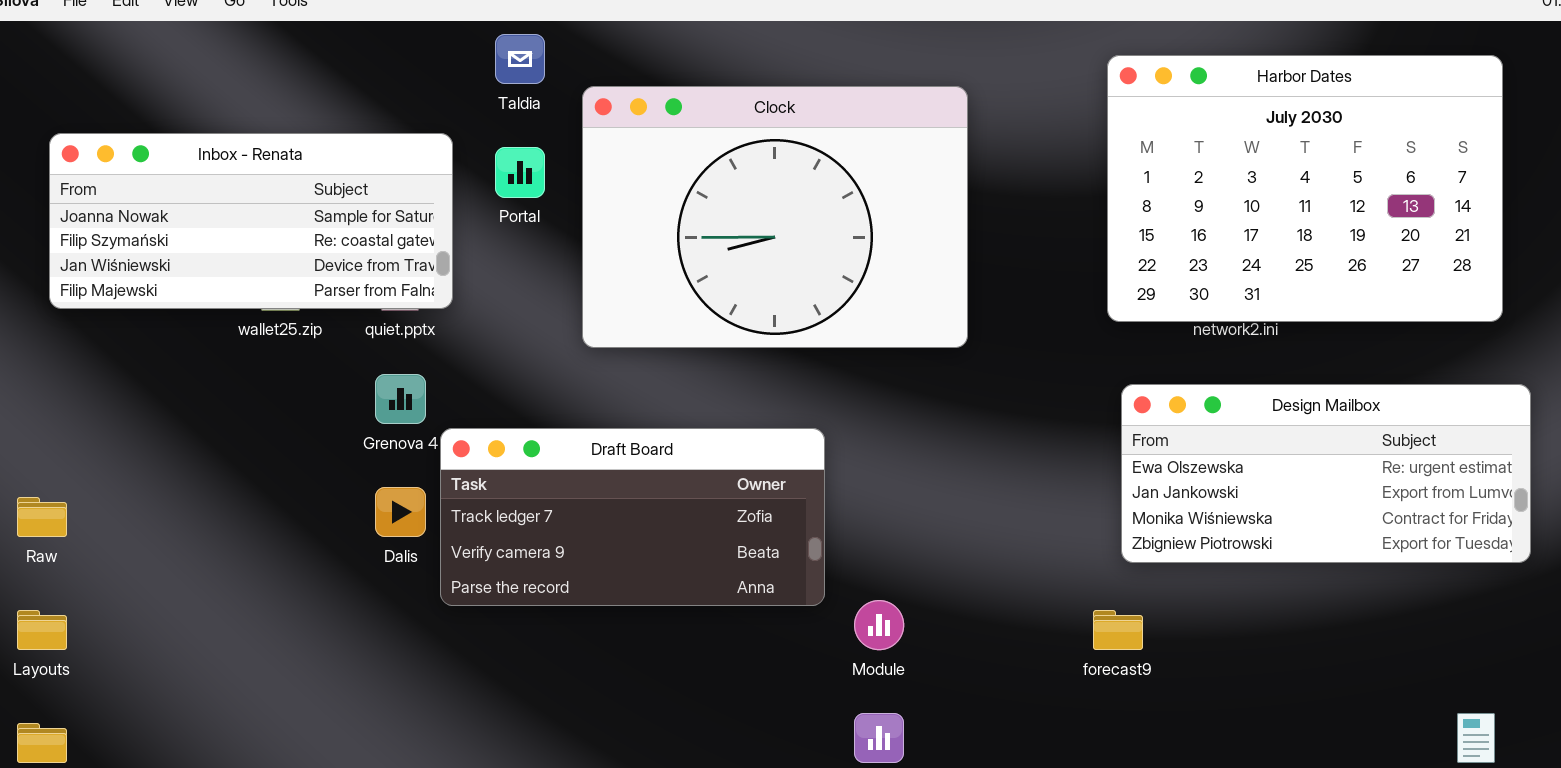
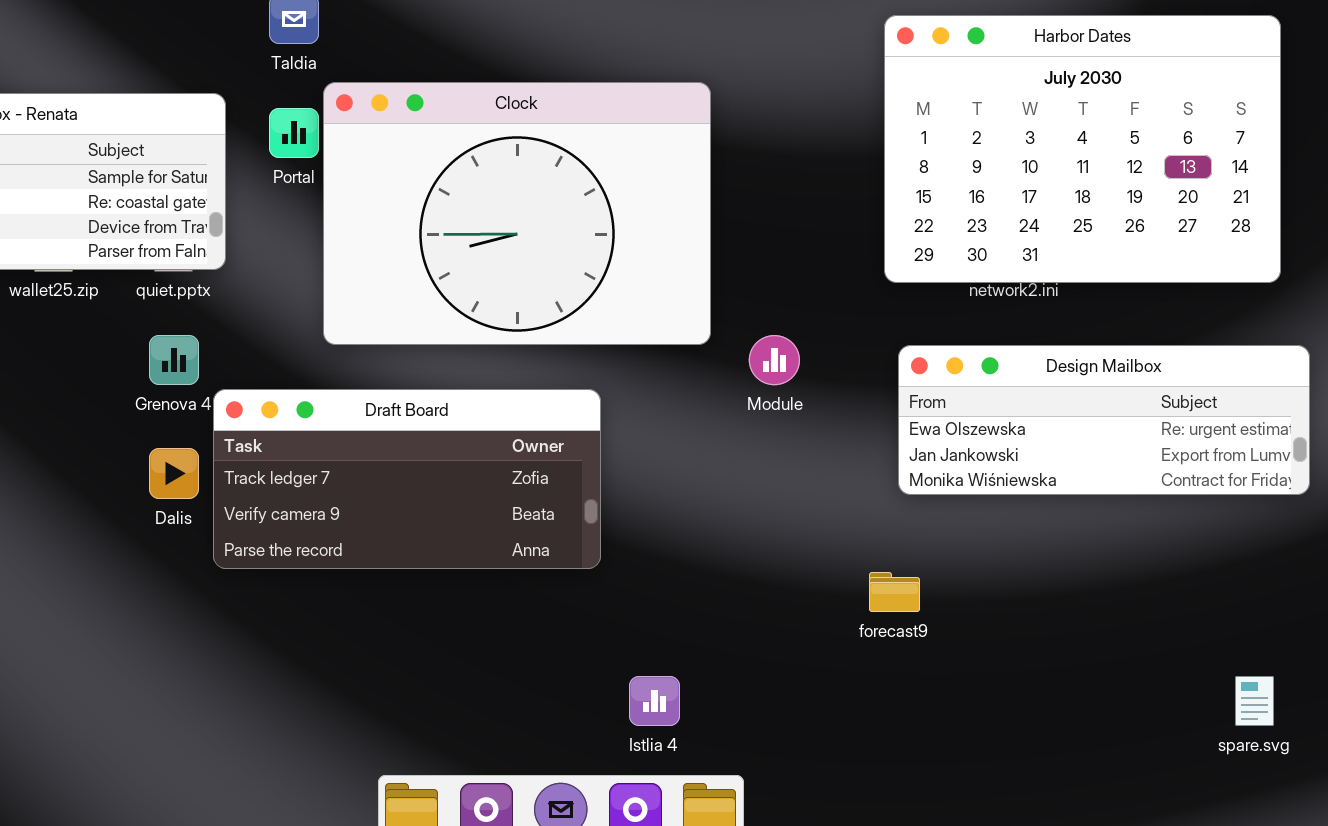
Clock: [582,86,968,348] -> [323,82,711,345], moved
Design Mailbox: [1121,384,1531,563] -> [898,345,1310,495], resized
Module: [854,600,904,650] -> [749,335,800,385], moved

